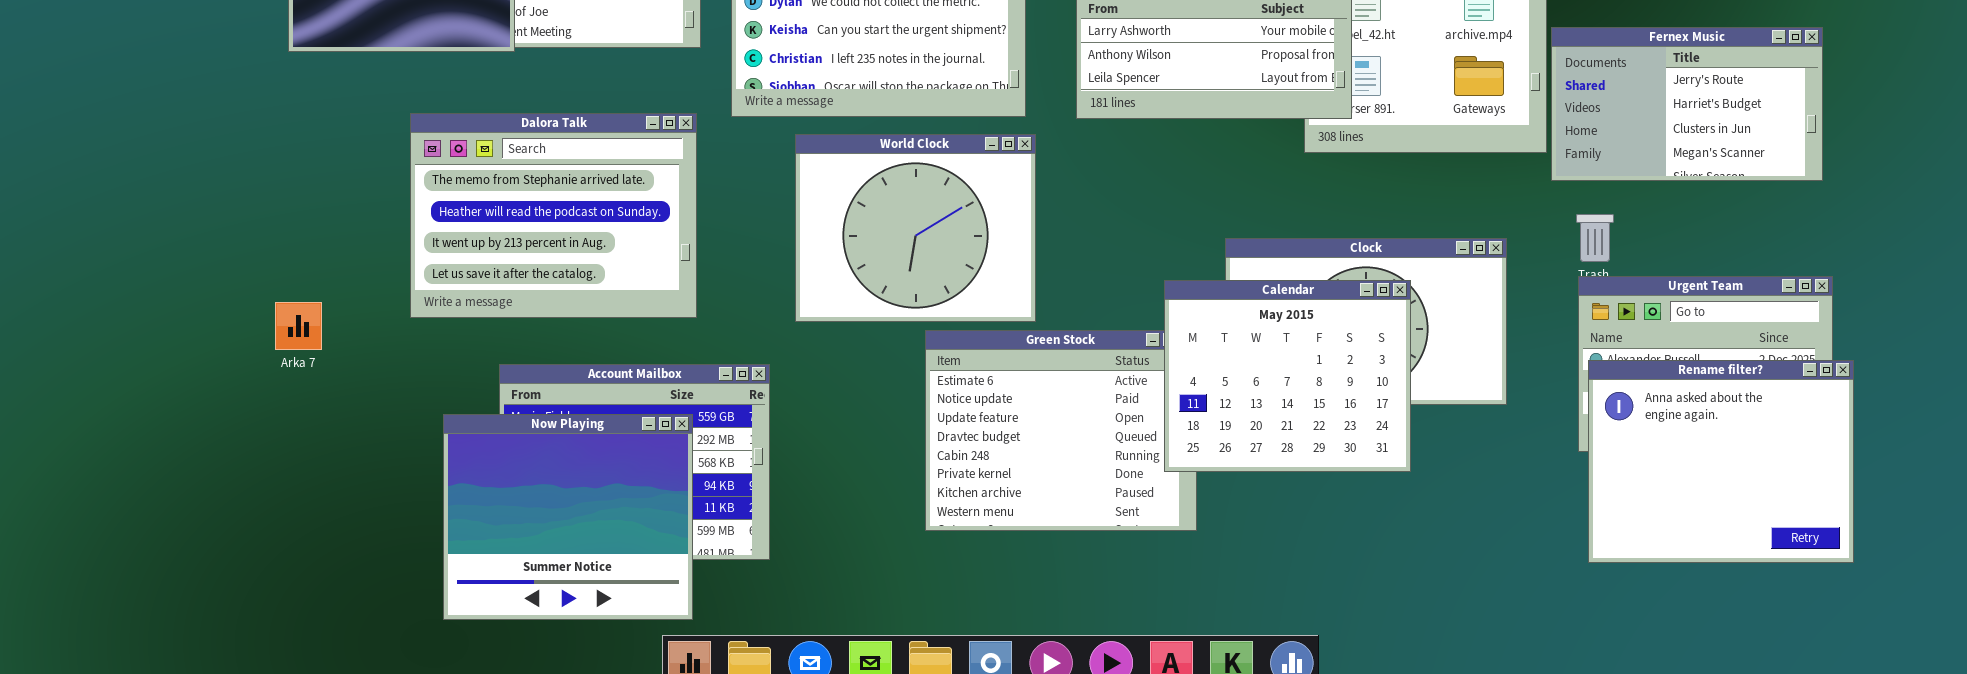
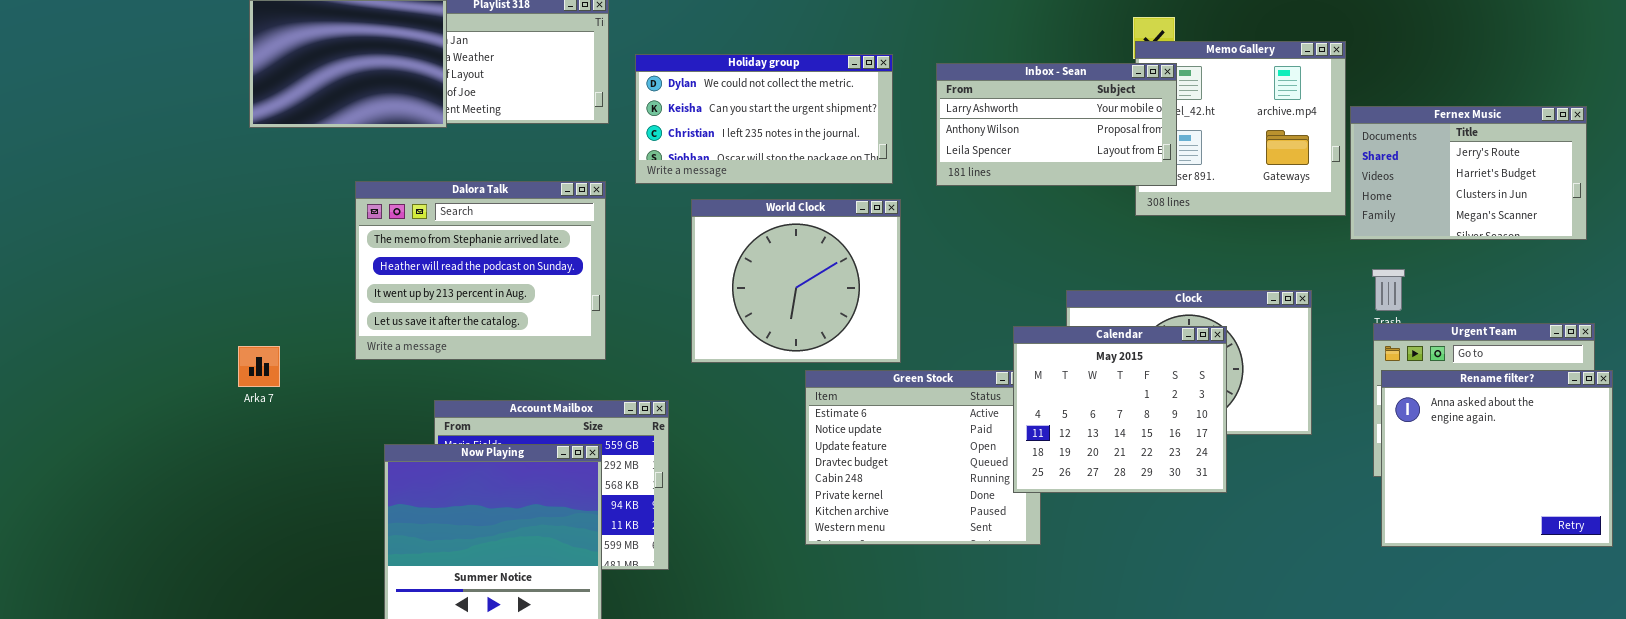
Rename filter?: [1588,360,1854,563] -> [1381,370,1613,547], moved

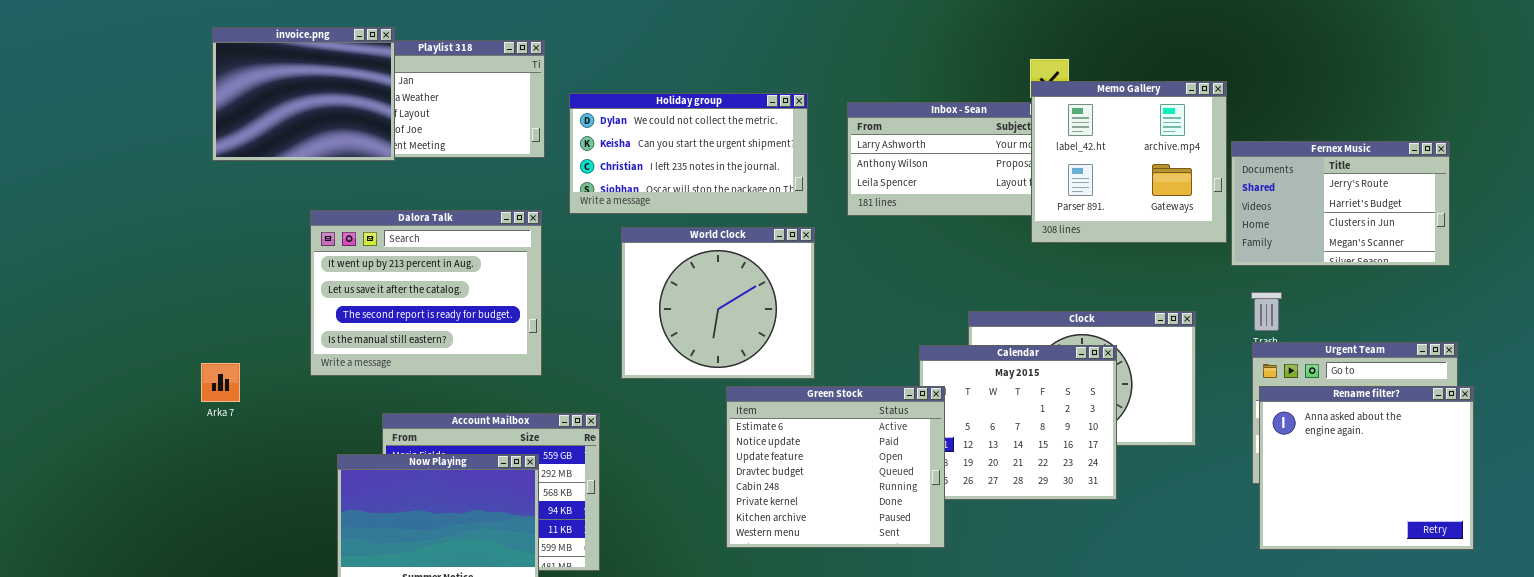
Memo Gallery: [1135,41,1346,216] -> [1031,81,1227,243], raised
Dalora Talk: [355,181,606,360] -> [310,210,542,376], scrolled down 2 rows
Green Stock: [805,370,1041,545] -> [726,386,945,548], raised

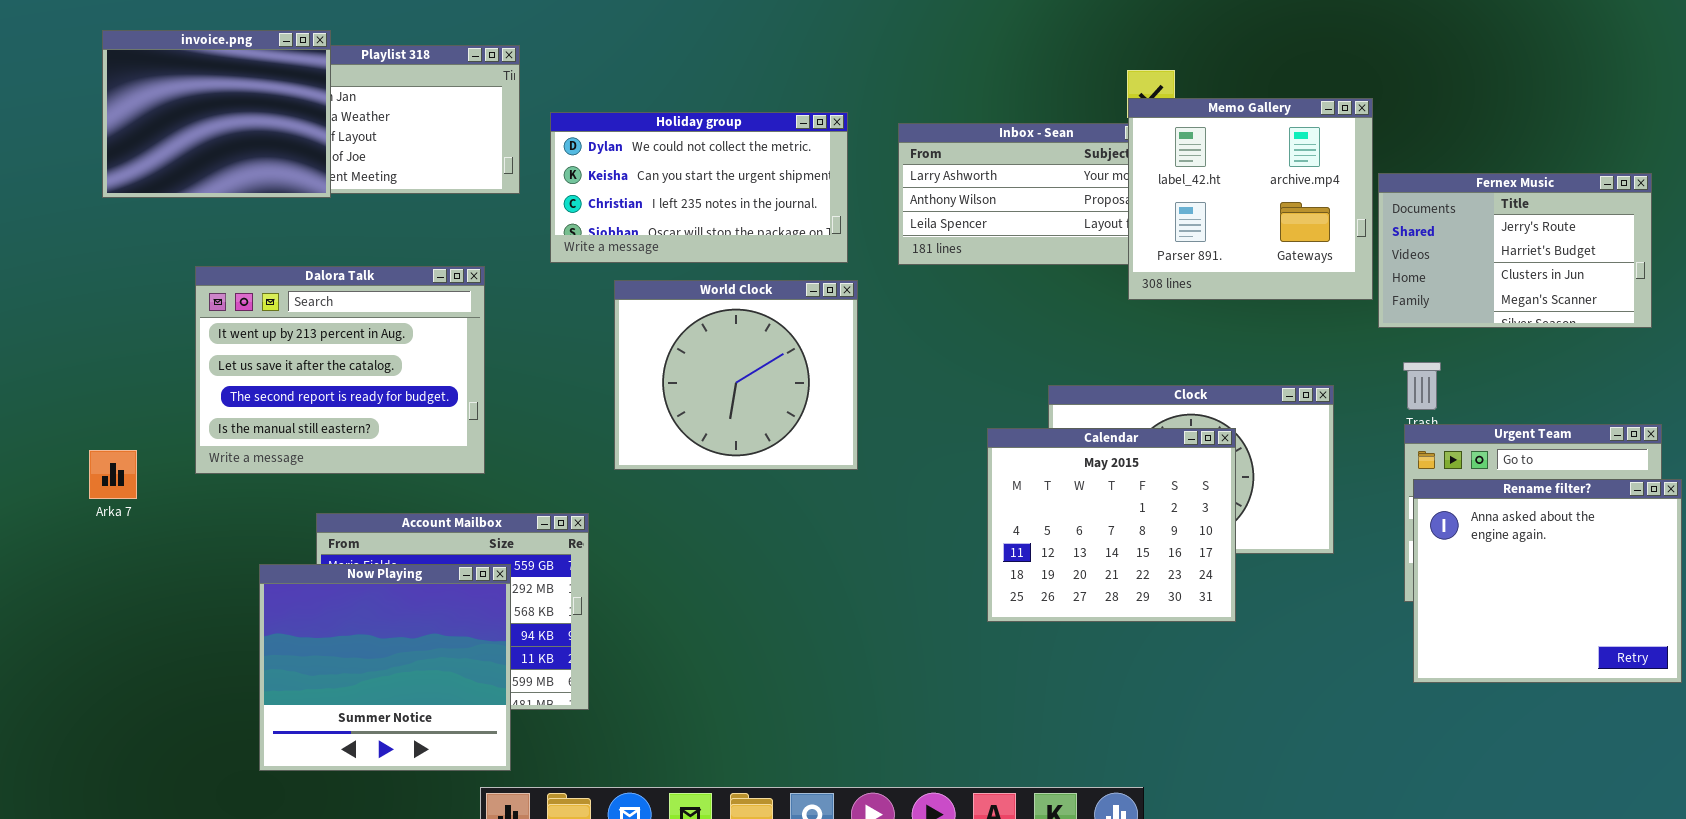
Dalora Talk: [310,210,542,376] -> [195,266,485,474], moved
Green Stock: [726,386,945,548] -> none, closed

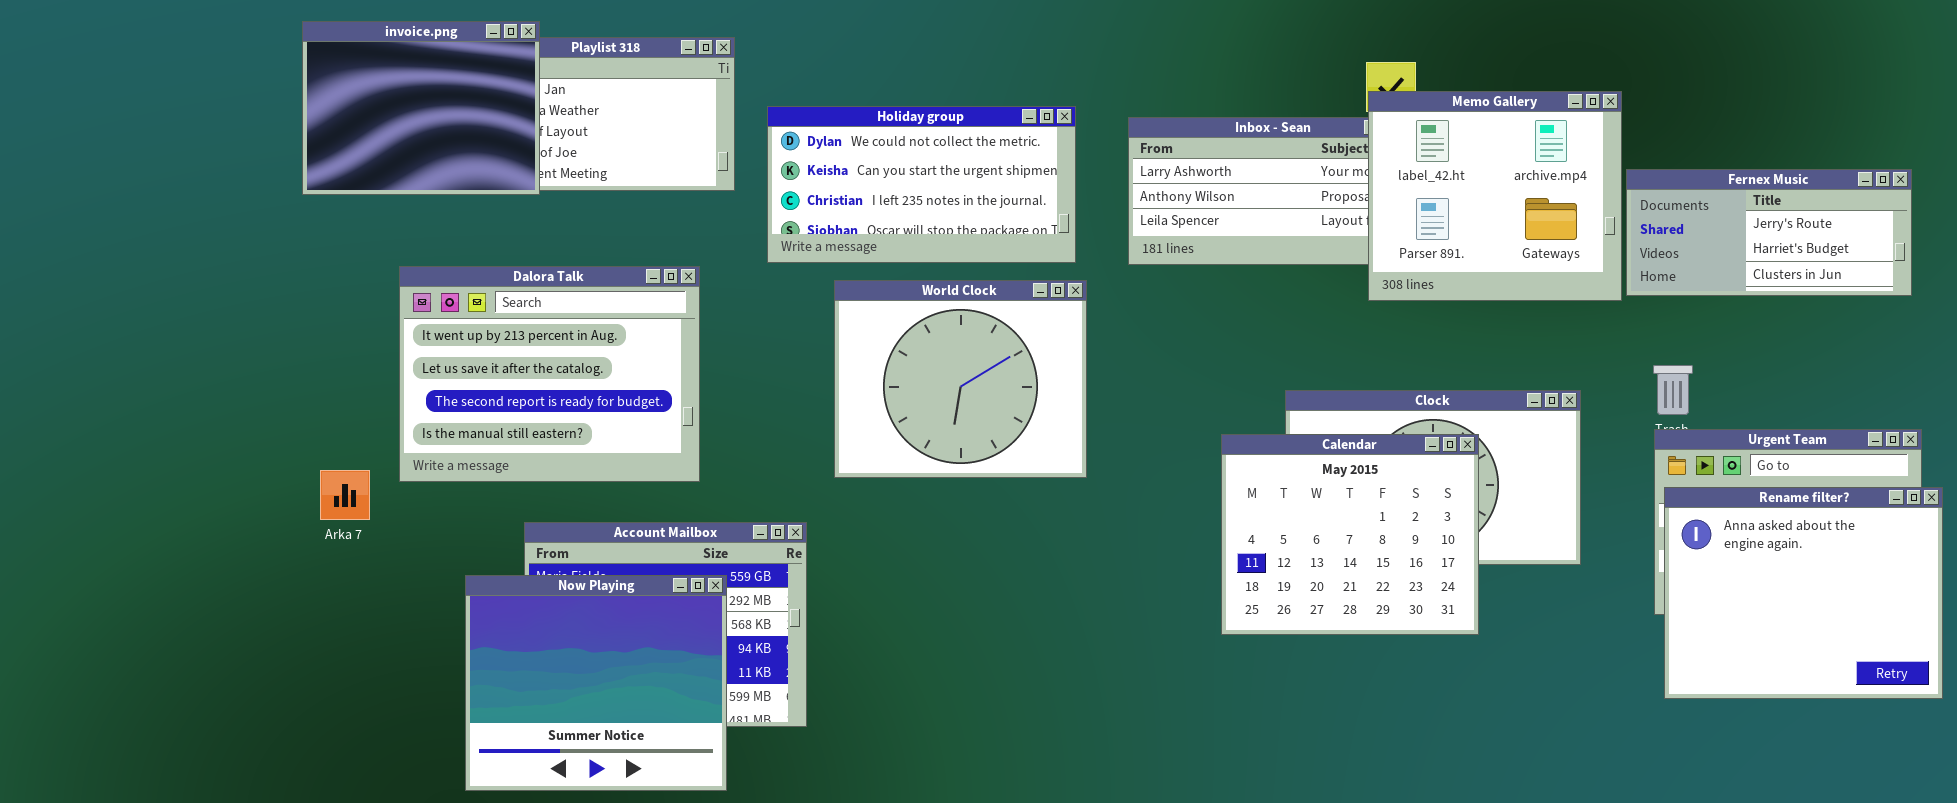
Fernex Music: [1378,173,1652,328] -> [1626,169,1912,296], resized
Arka 7: [89,450,137,499] -> [320,470,370,520], moved

